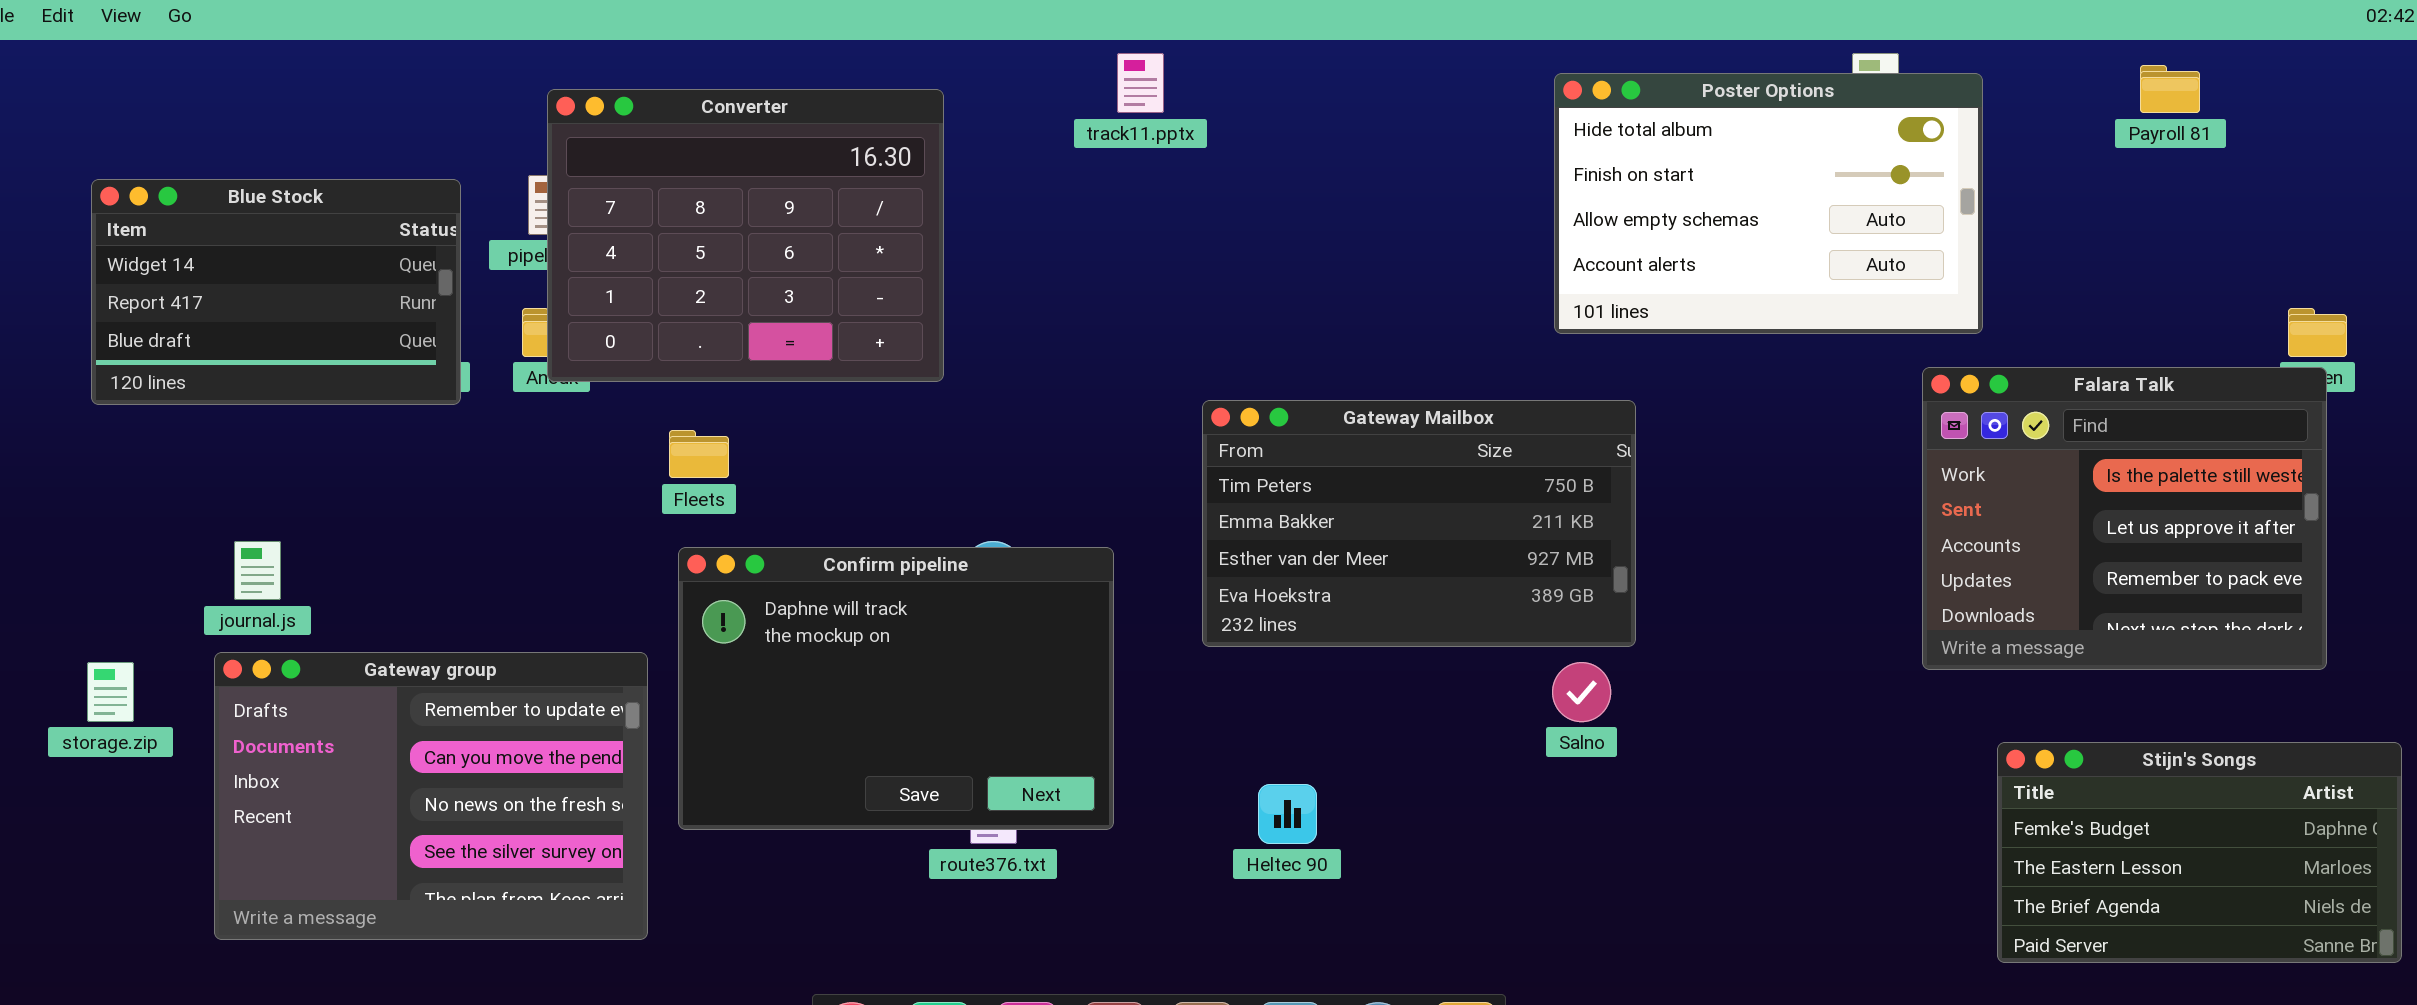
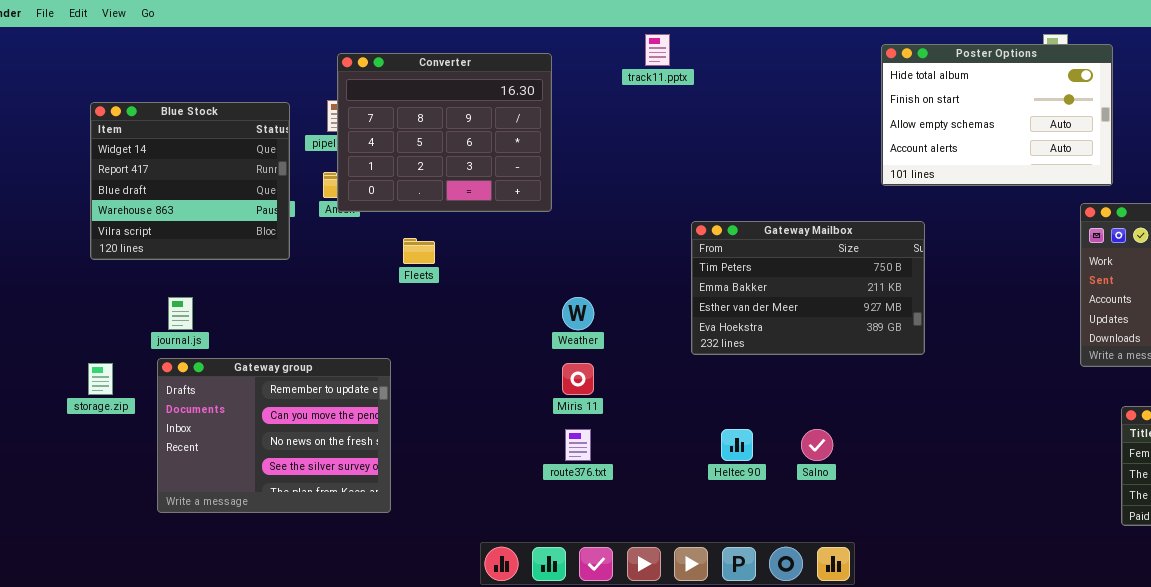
Blue Stock: [91,179,461,405] -> [90,102,290,260], resized
Confirm pipeline: [678,547,1114,830] -> none, closed
Salno: [1552,662,1611,722] -> [801,429,833,461], moved

